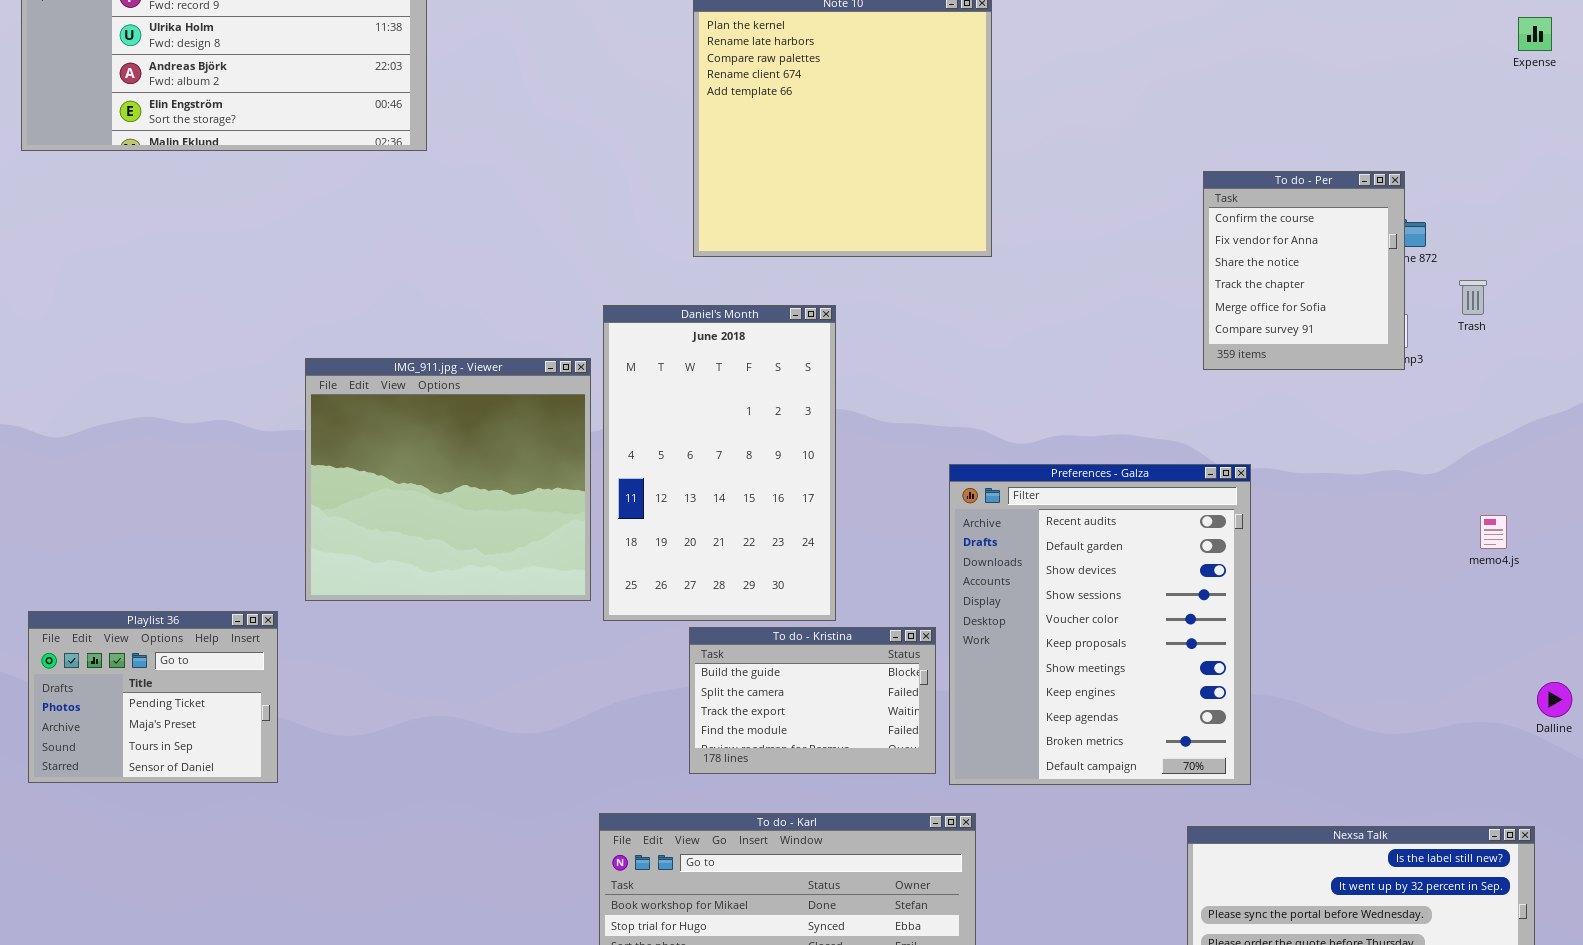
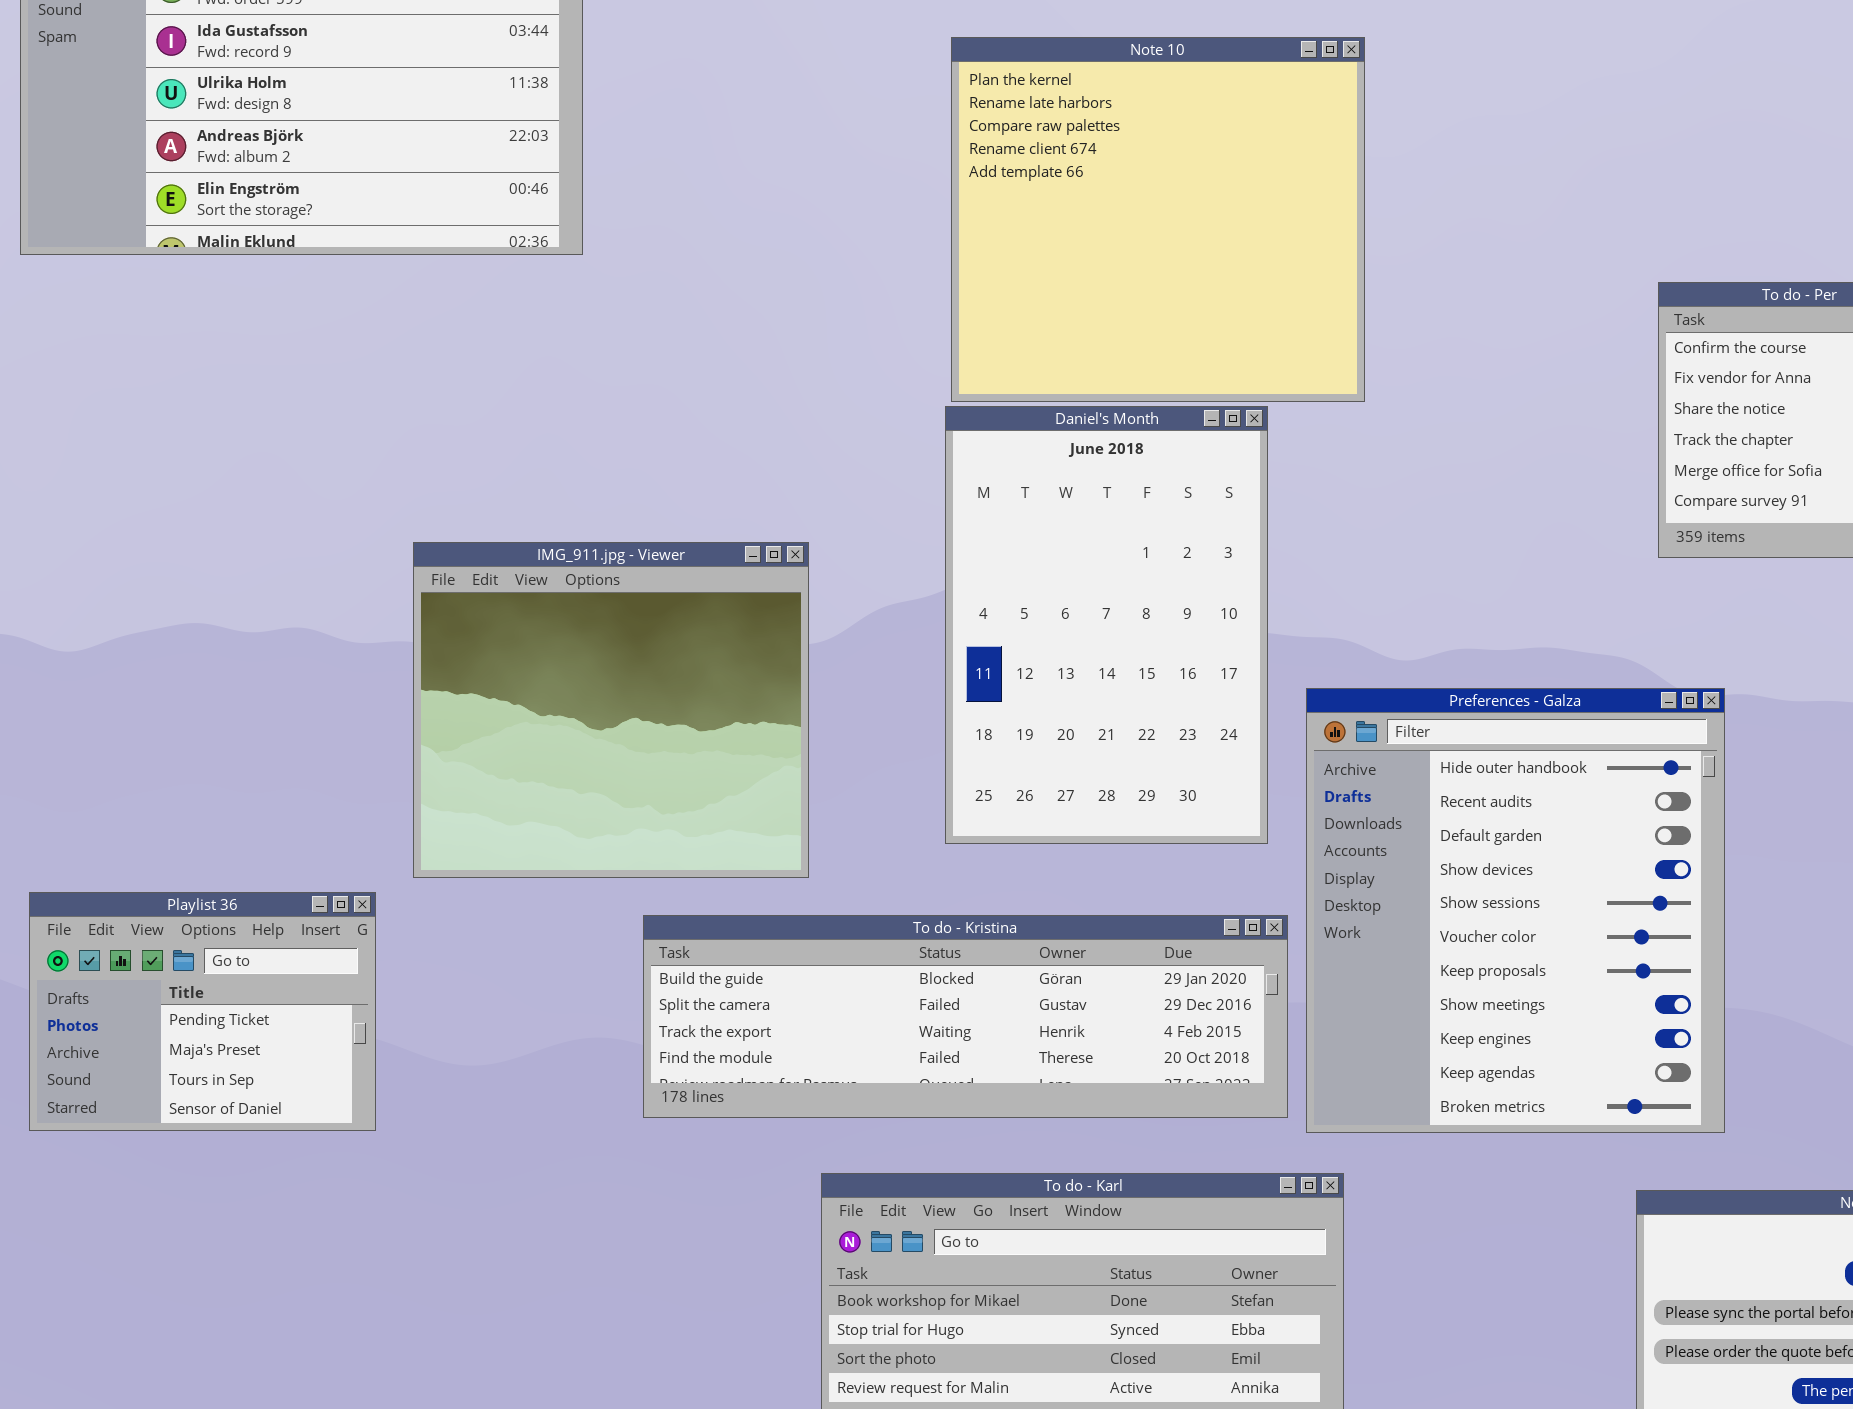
Daniel's Month: [603,305,836,621] -> [945,406,1268,844], moved
Preferences - Galza: [949,464,1251,785] -> [1306,688,1725,1133], scrolled up 1 row
To do - Kristina: [689,627,936,774] -> [643,915,1288,1118], resized

